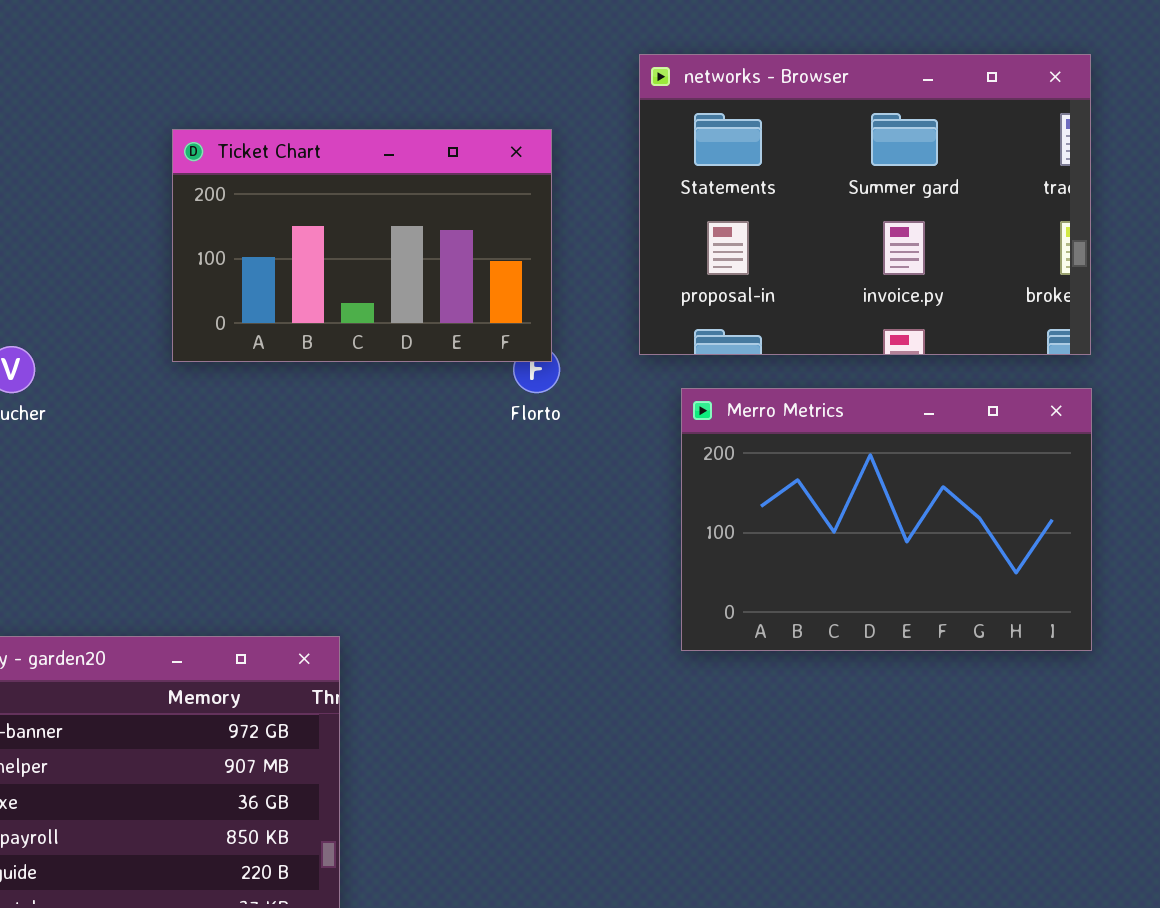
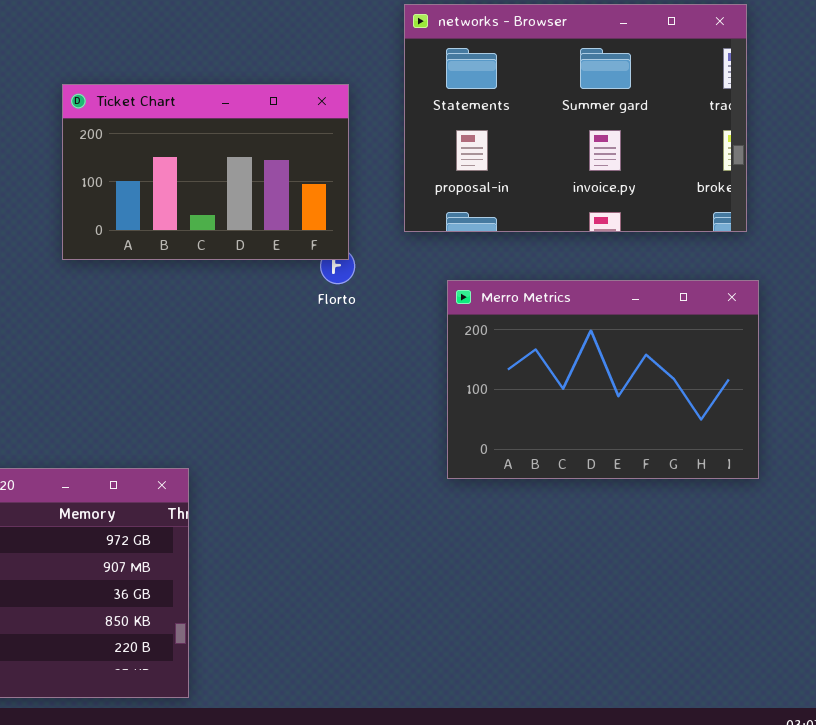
networks - Browser: [639,54,1091,355] -> [404,4,747,232], moved

